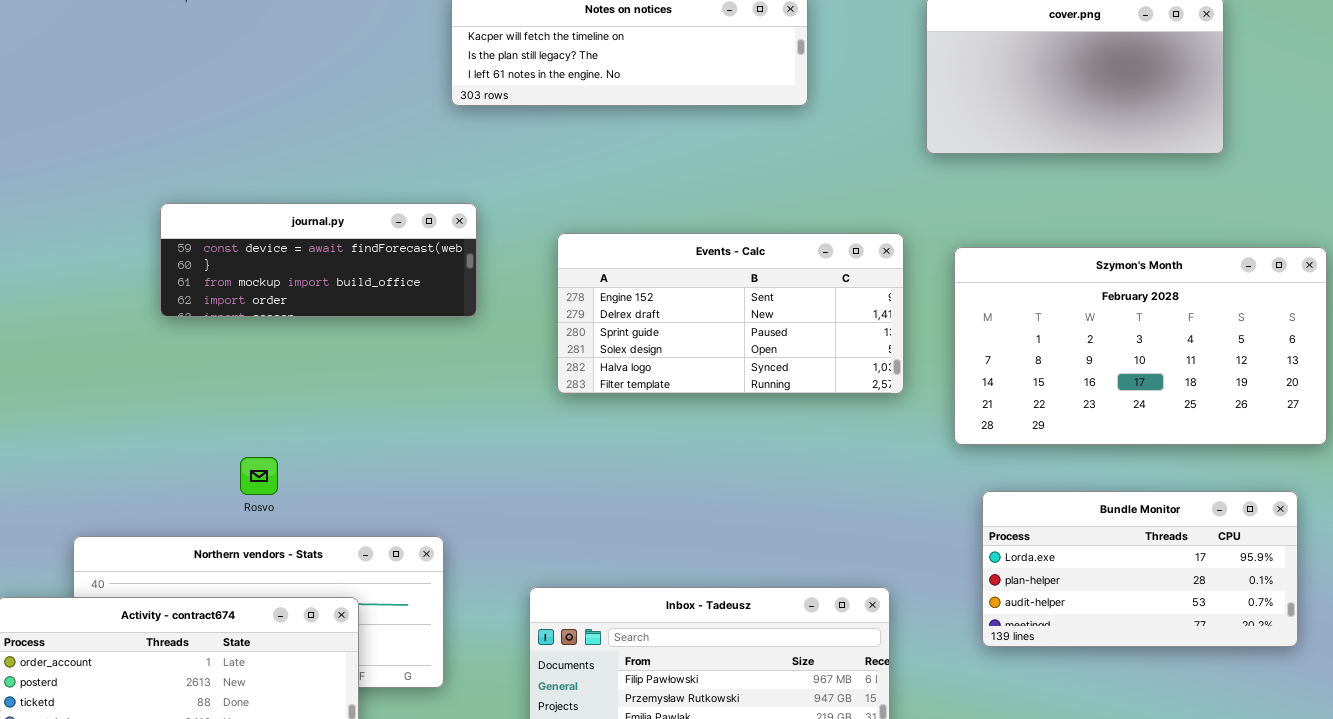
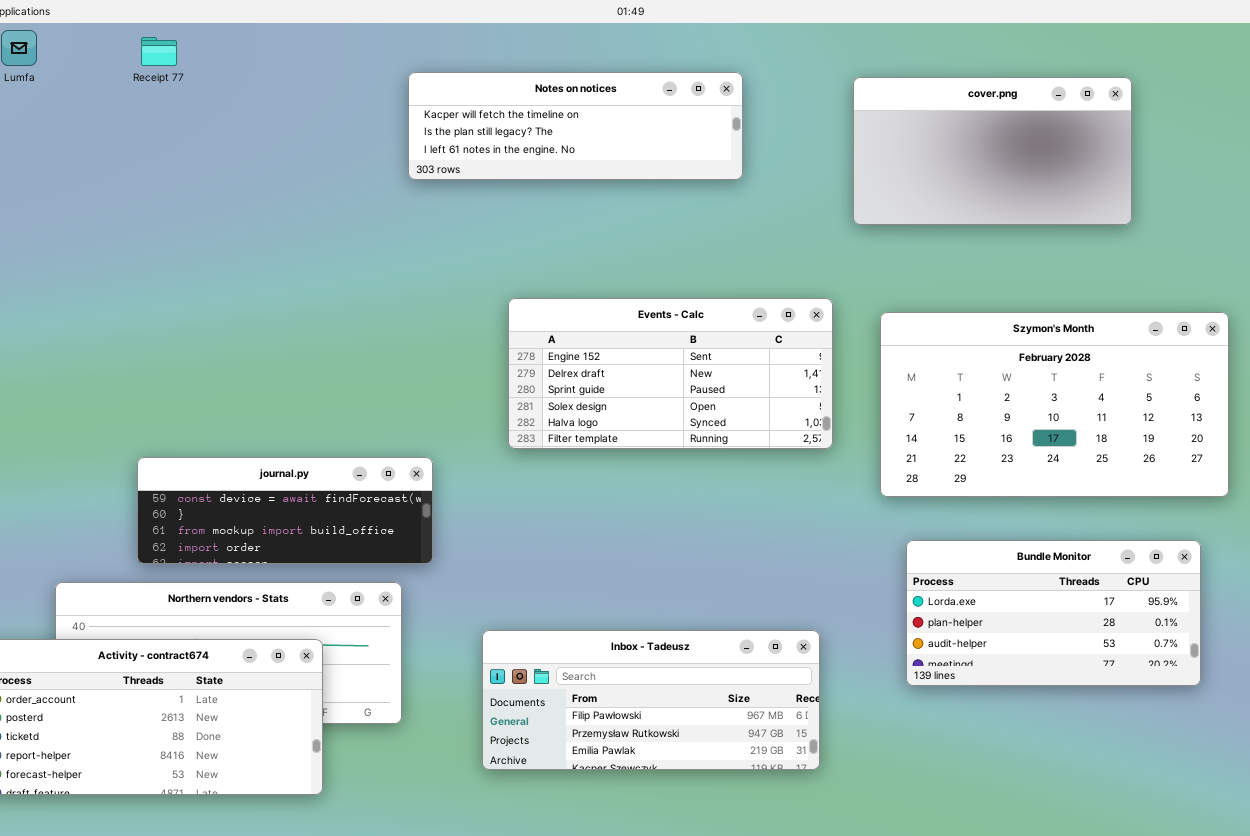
journal.py: [160,203,477,317] -> [137,457,433,564], moved

